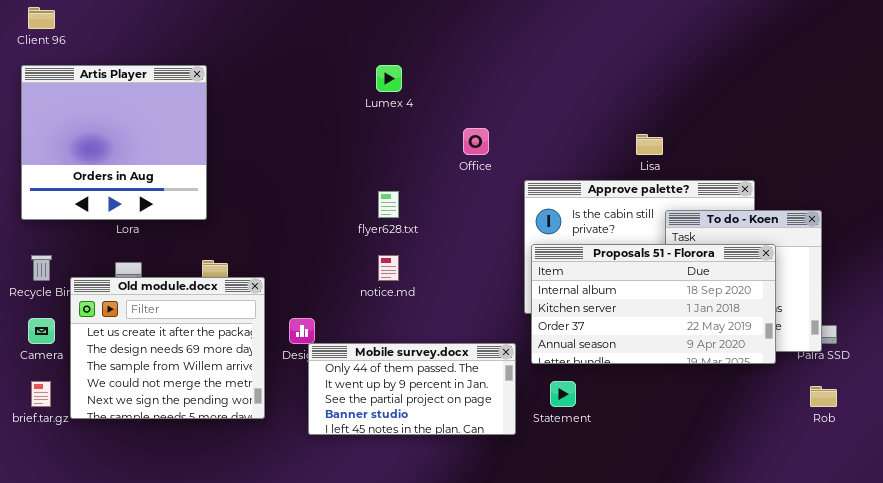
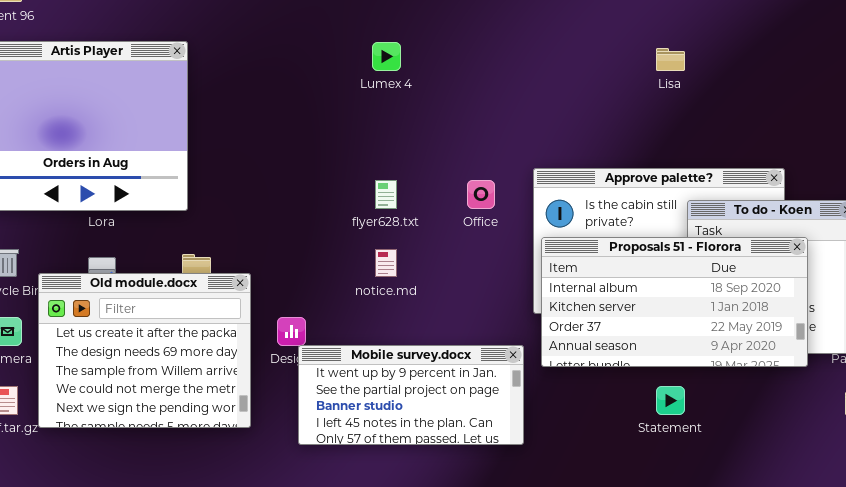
Office: [463,128,489,155] -> [467,180,495,209], moved
Lisa: [636,134,663,155] -> [656,48,685,71], moved
Mobile survey.docx: [308,343,516,435] -> [298,345,524,445], scrolled down 1 row
Statement: [550,381,576,407] -> [656,386,685,415], moved

